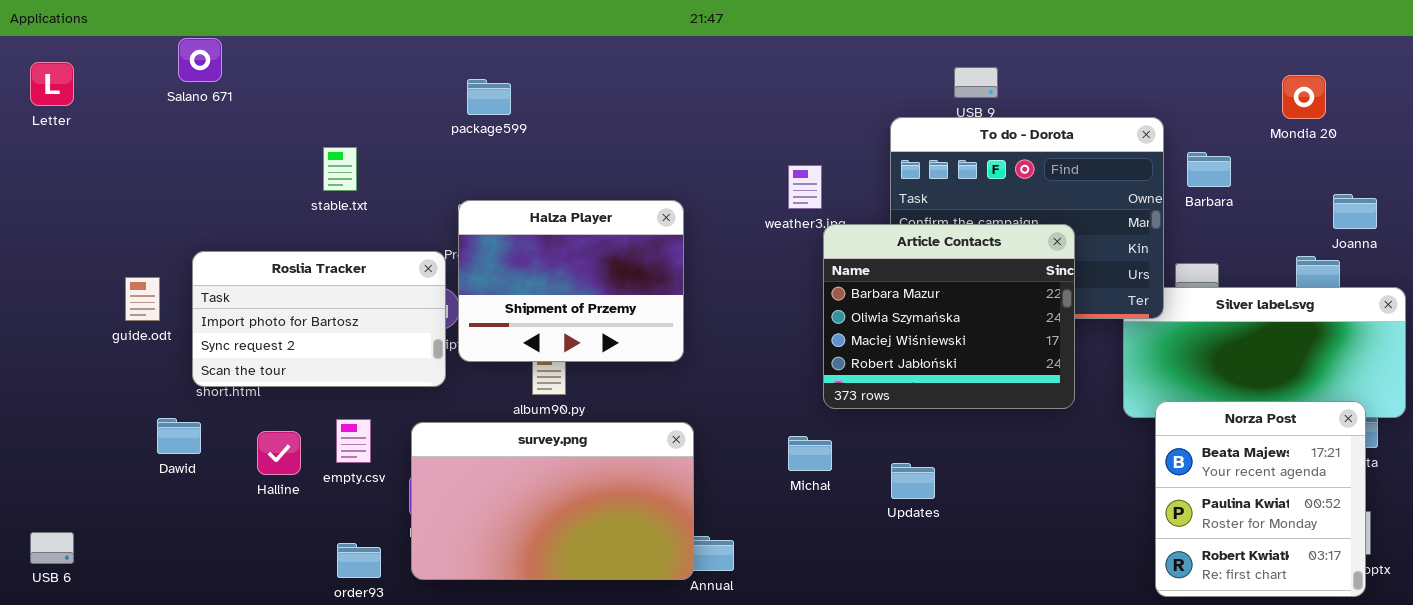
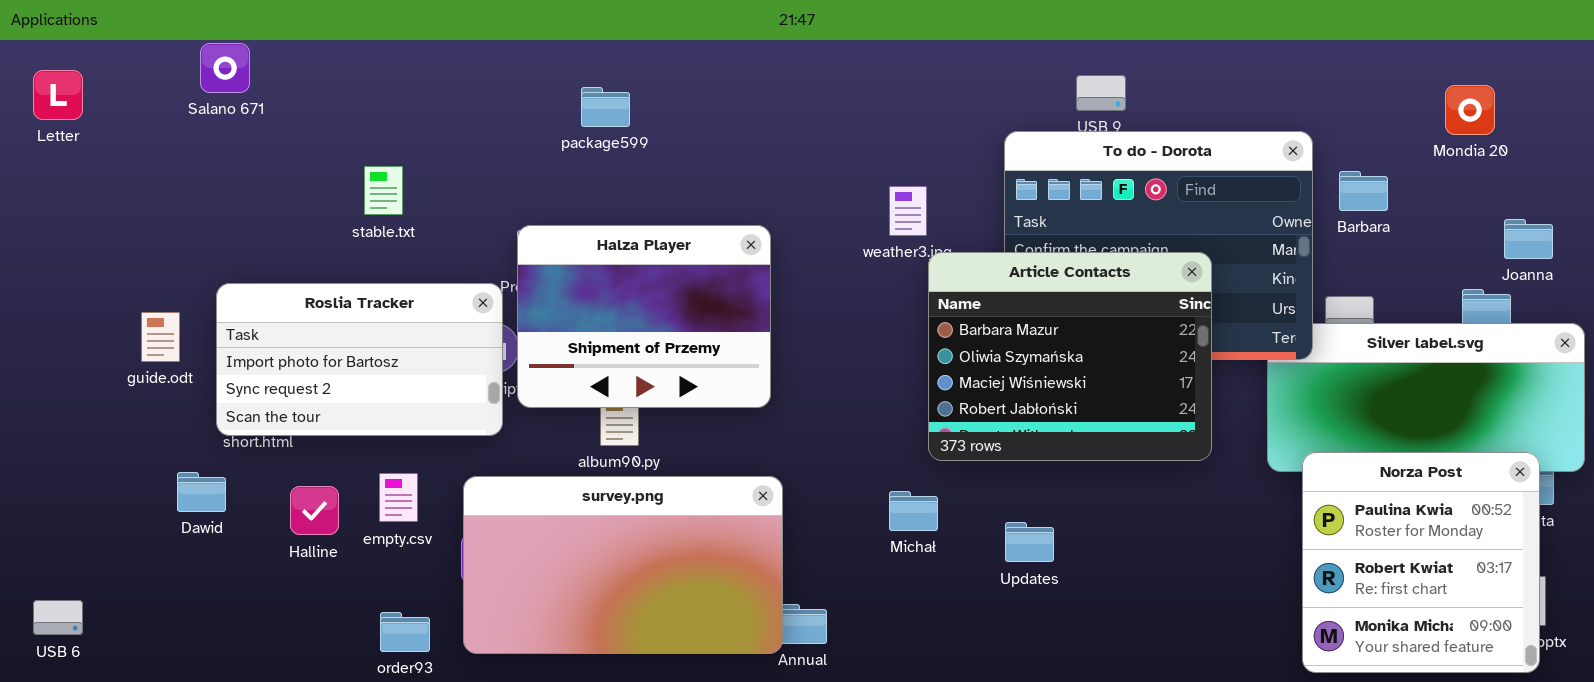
package599: [467,79,511,115] -> [581,87,630,127], moved
Norza Post: [1155,401,1366,597] -> [1302,452,1540,673], scrolled down 1 row

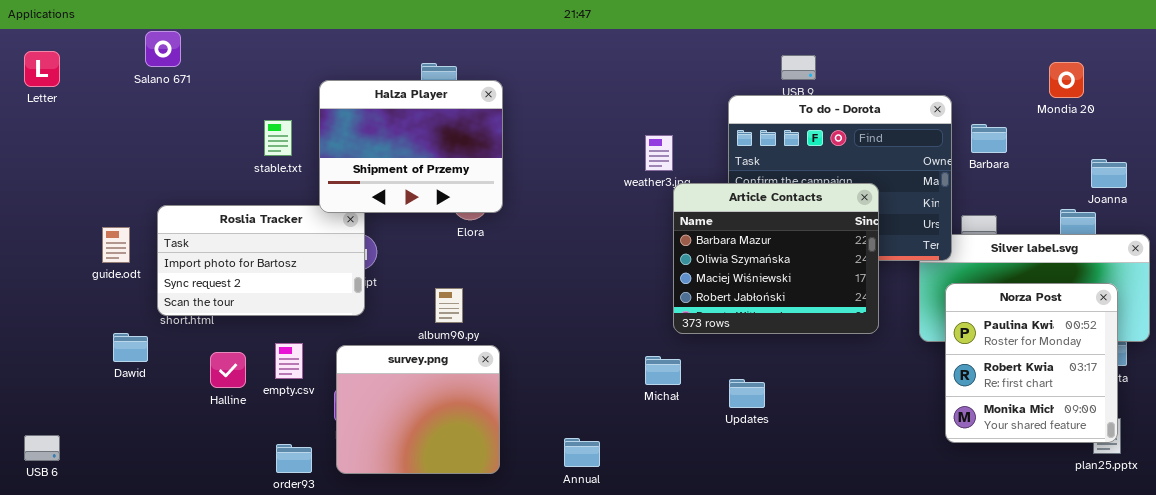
Halza Player: [517,225,771,408] -> [319,80,503,213], moved
Norza Post: [1302,452,1540,673] -> [945,283,1118,443], moved
Dawid: [177,472,226,512] -> [113,333,148,362], moved
survey.png: [463,476,783,654] -> [336,345,500,474], resized

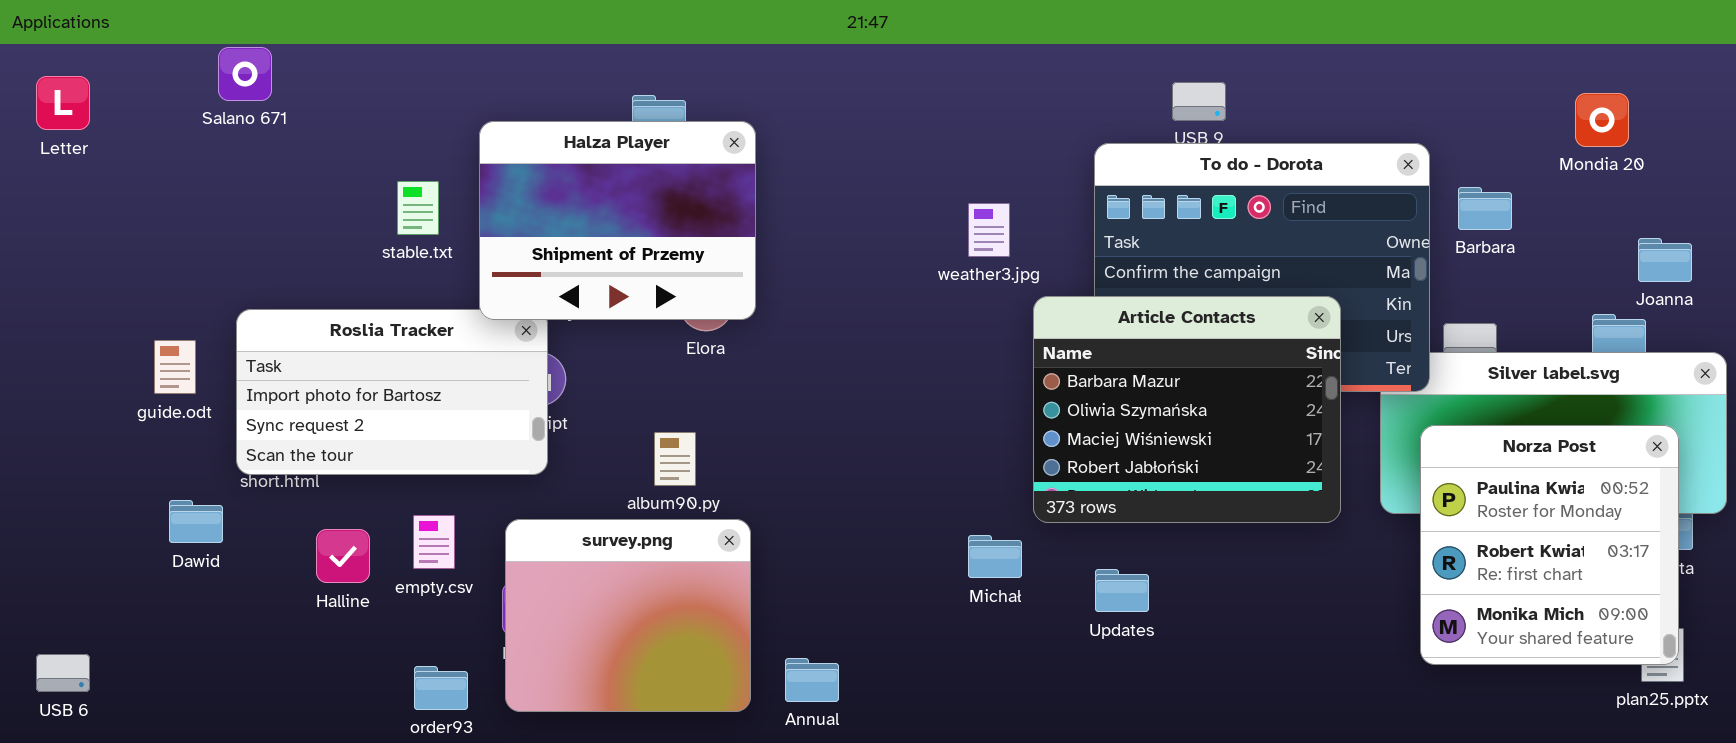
Article Contacts: [673,183,879,334] -> [1033,296,1341,523], moved
Annual: [564,438,600,467] -> [785,658,839,702], moved

